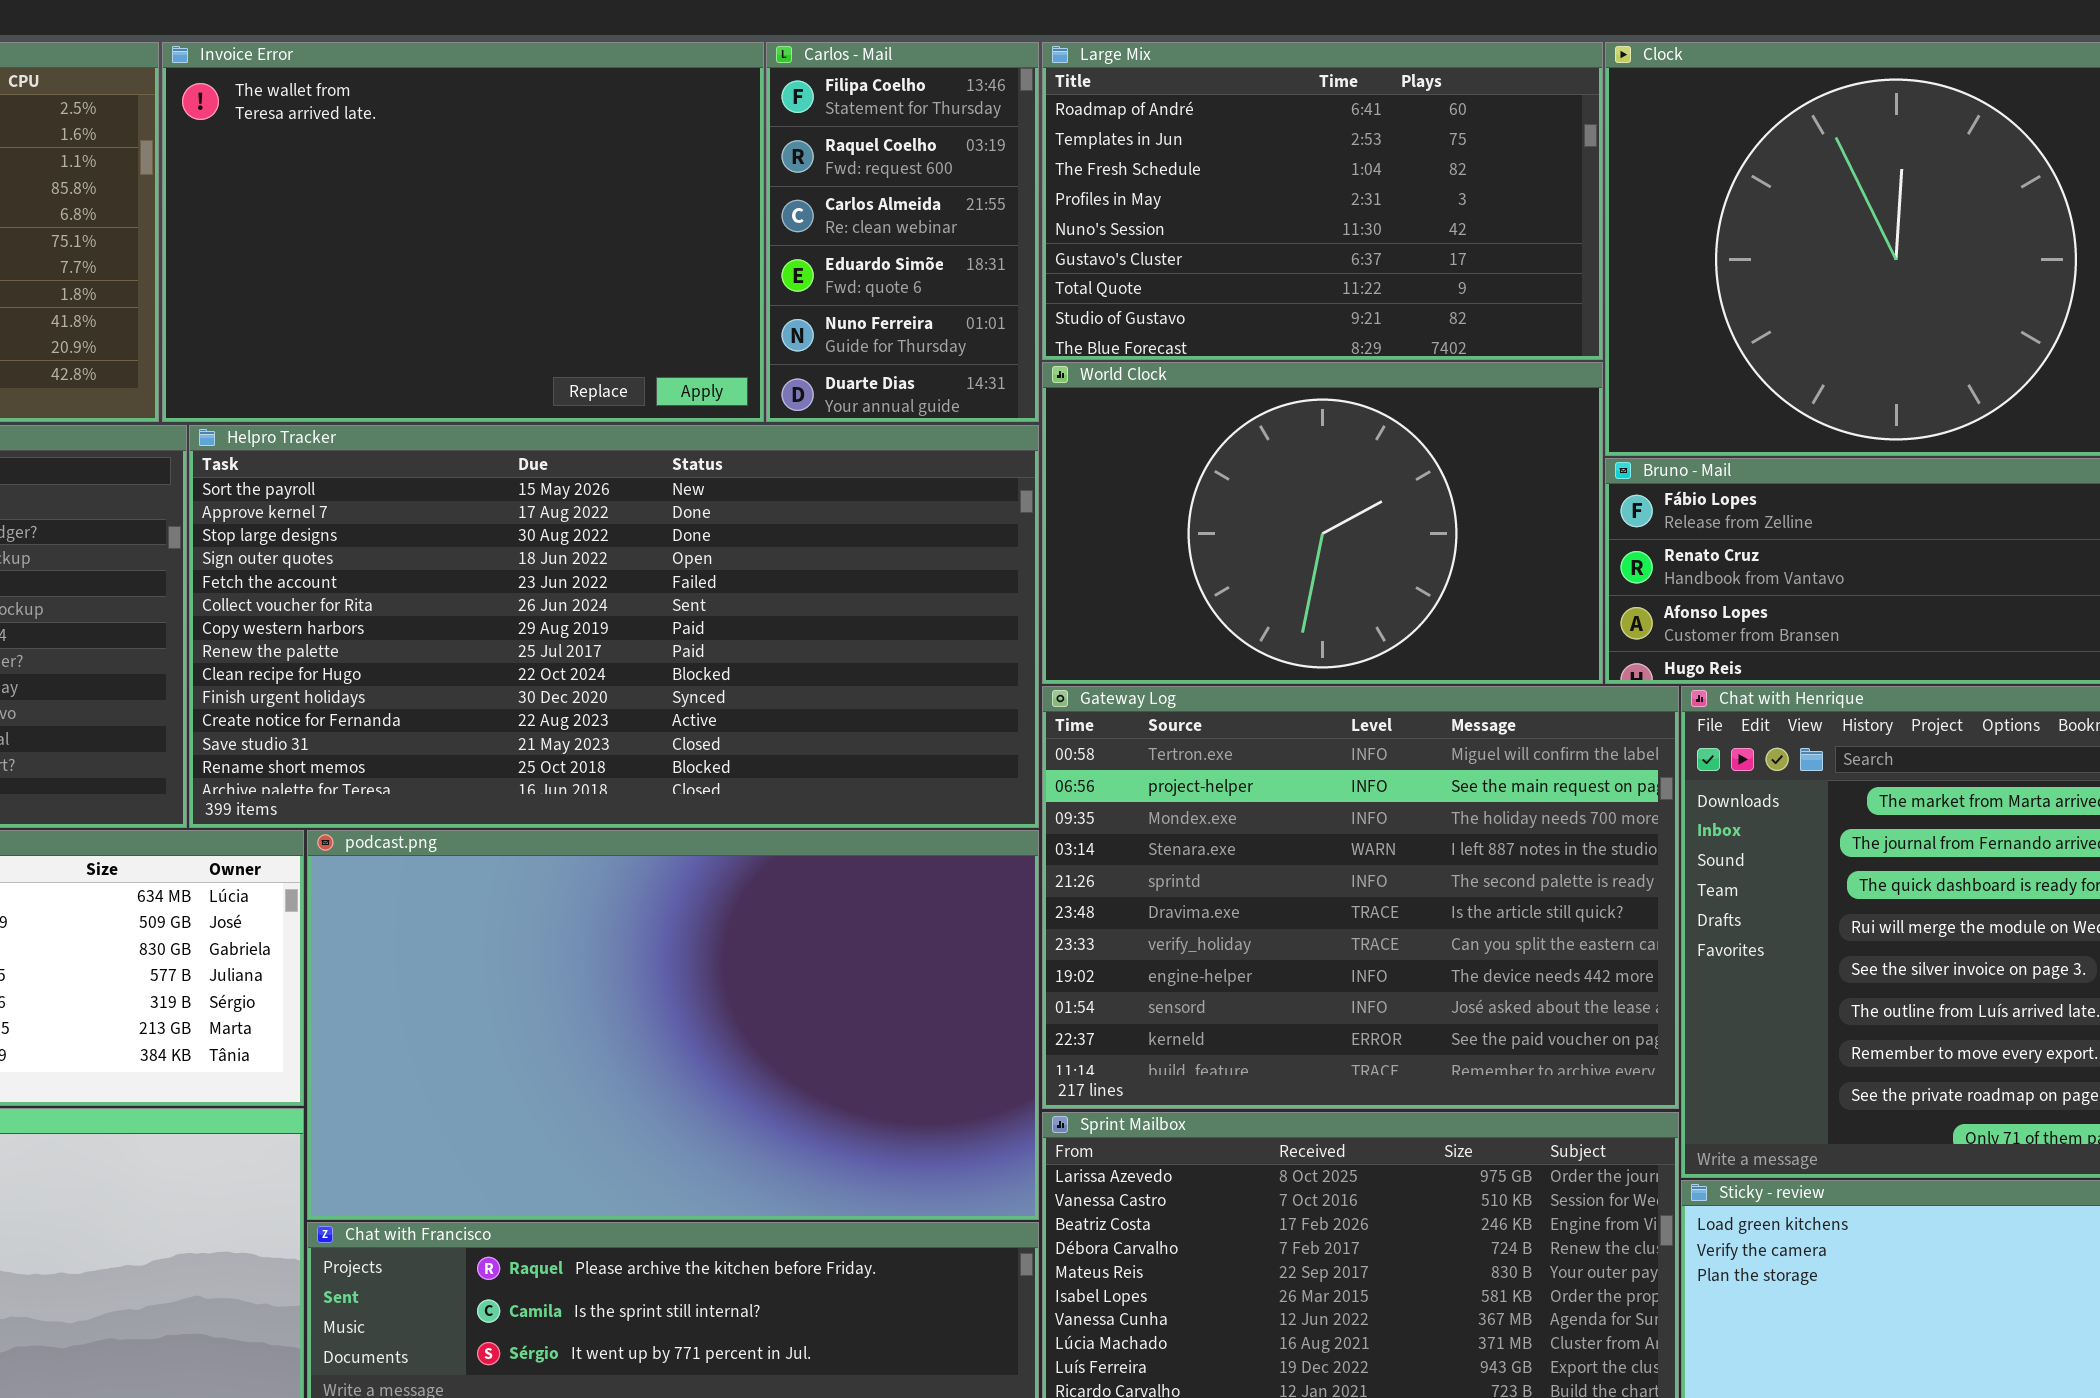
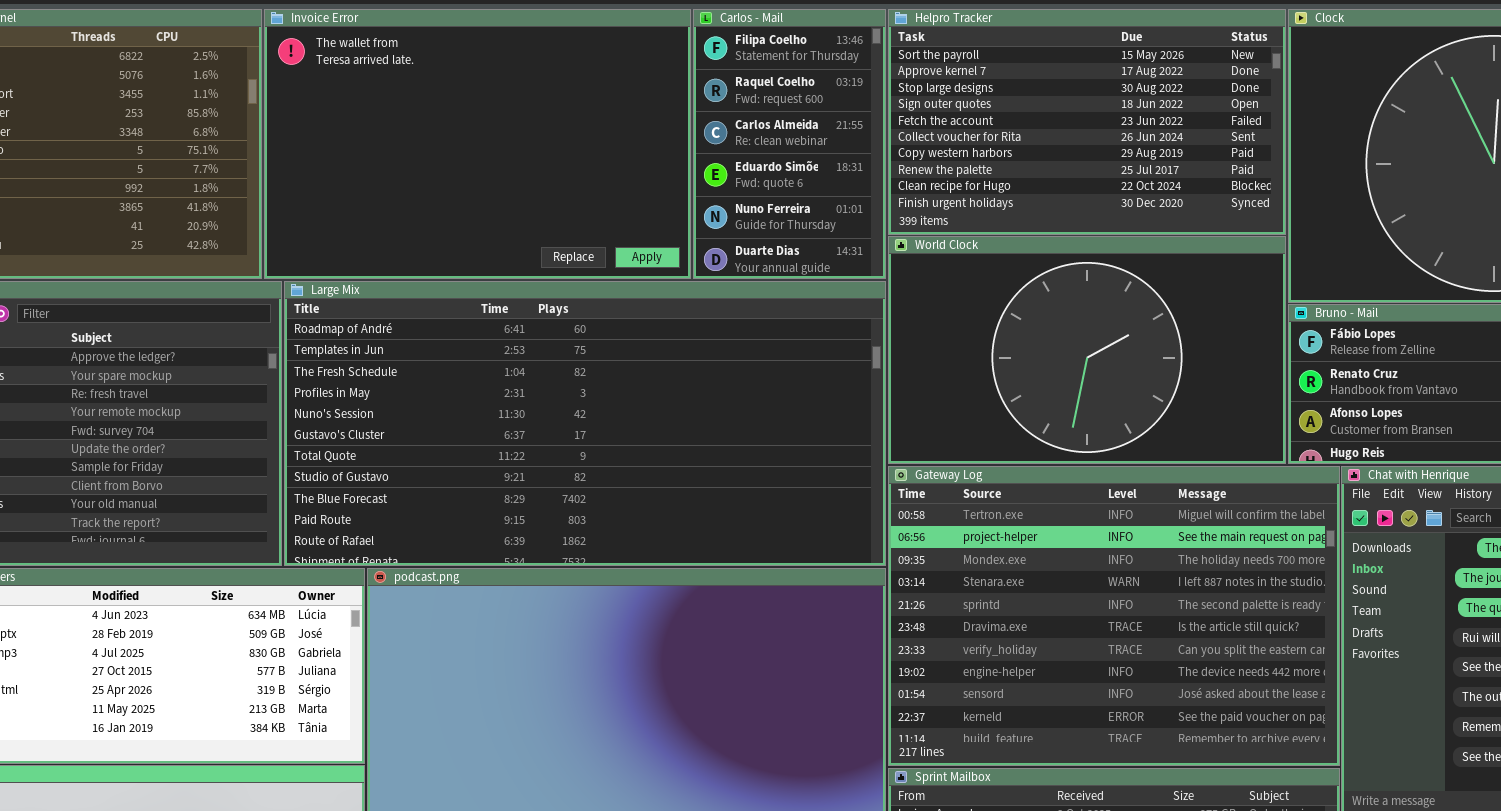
Large Mix: [1042,42,1603,360] -> [284,281,886,566], moved, resized
Helpro Tracker: [189,425,1039,828] -> [888,9,1286,235], moved, resized

